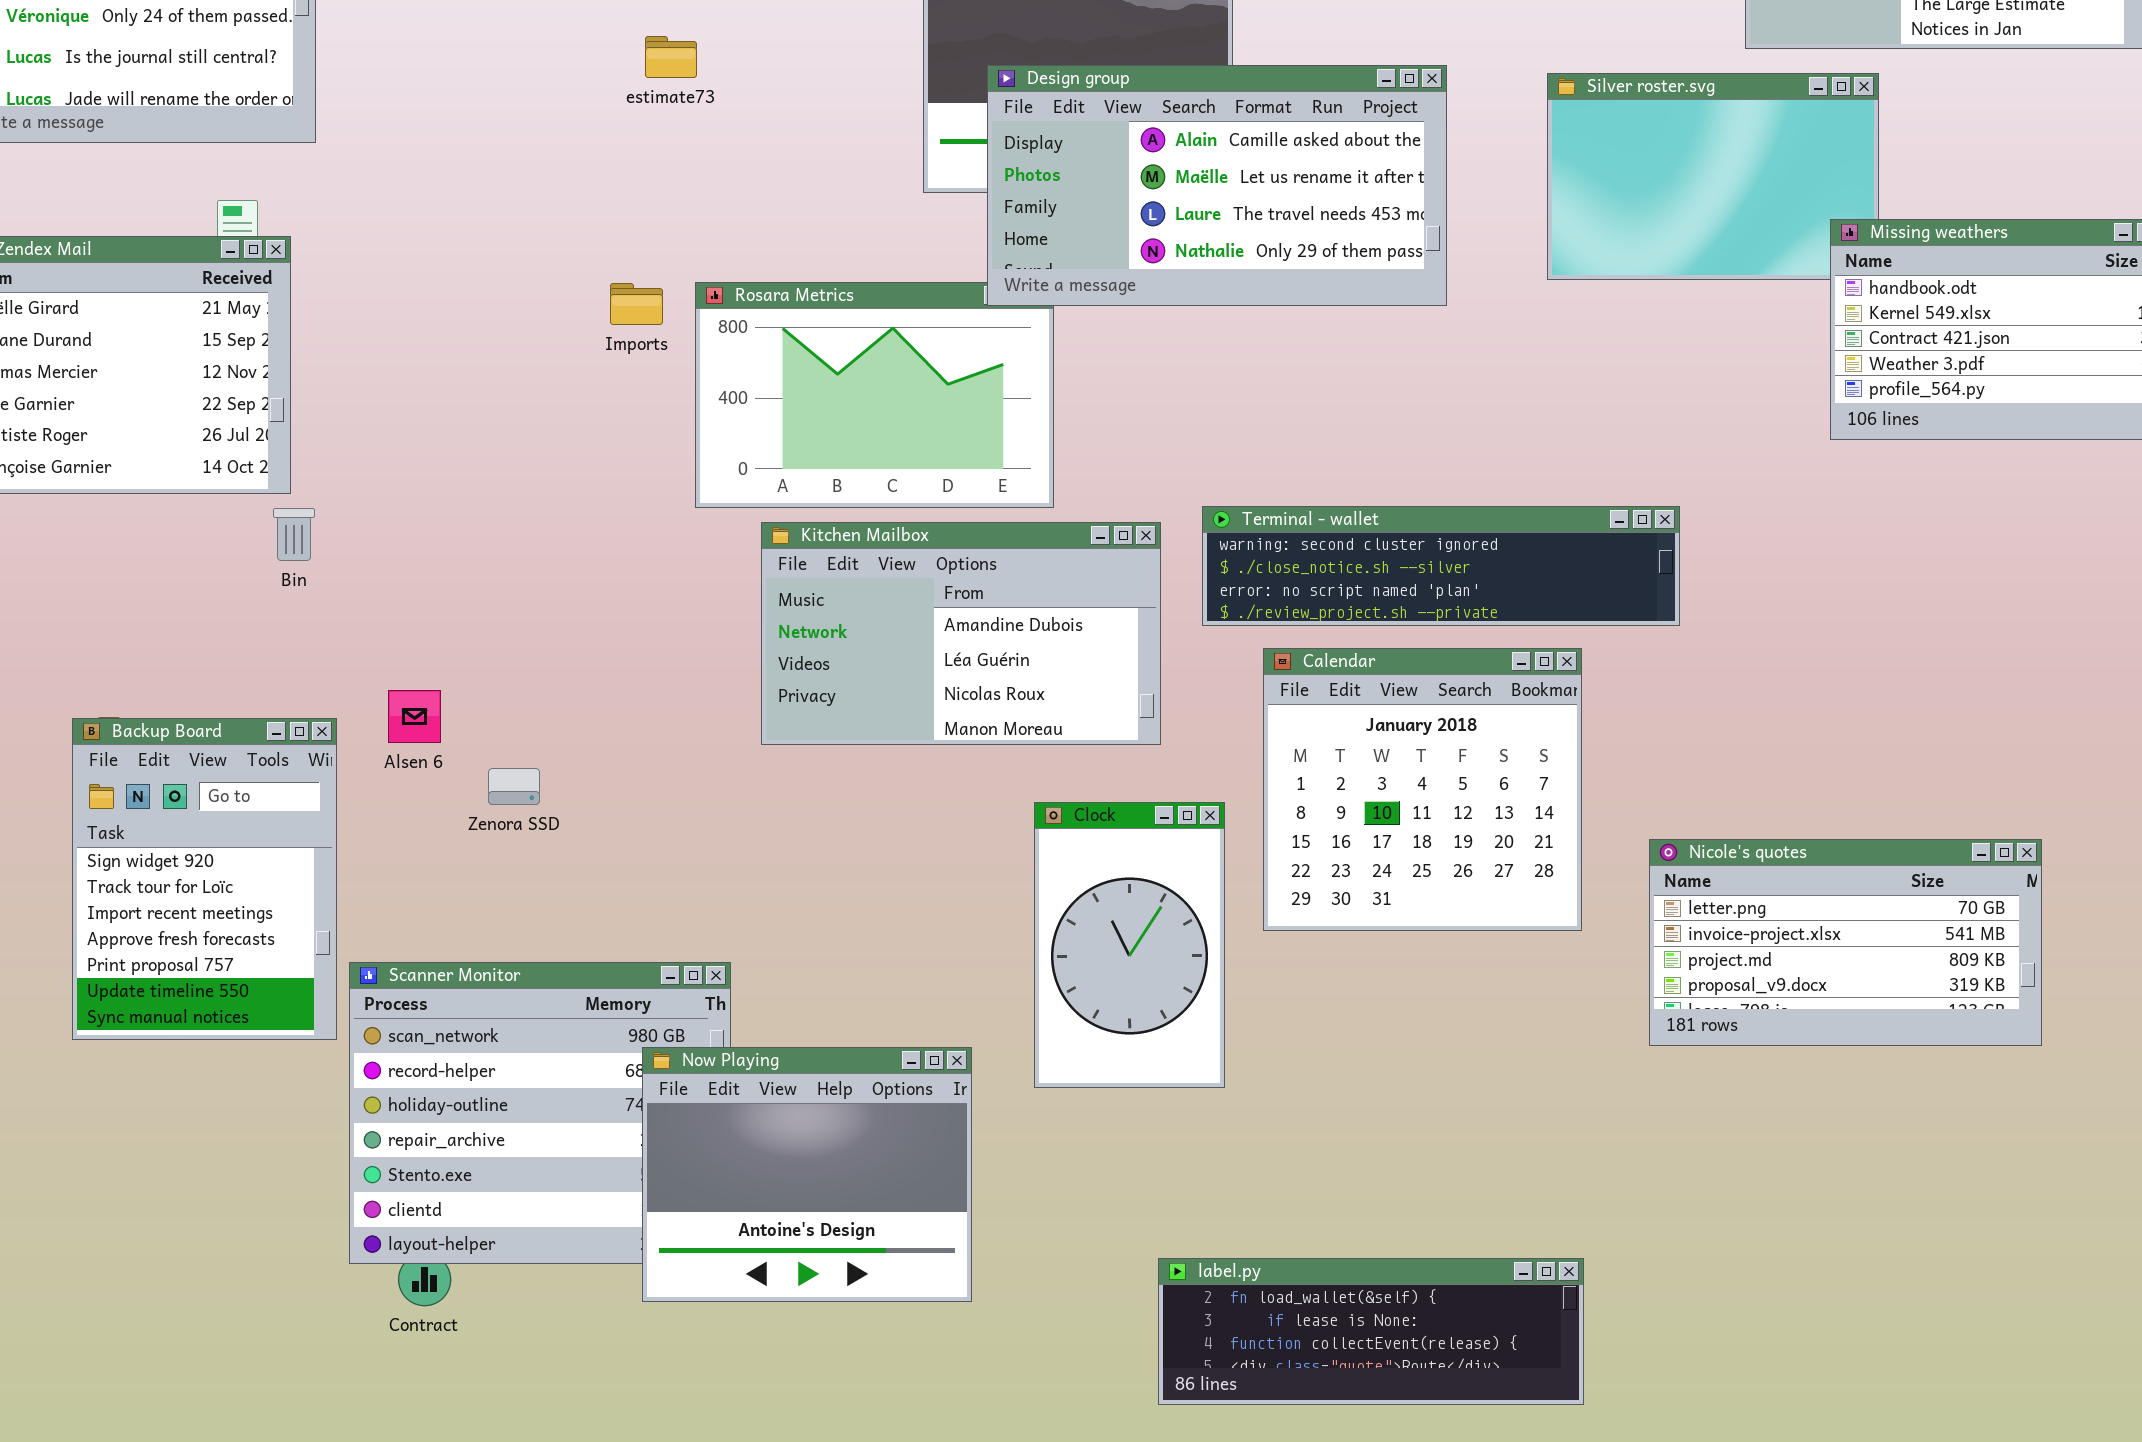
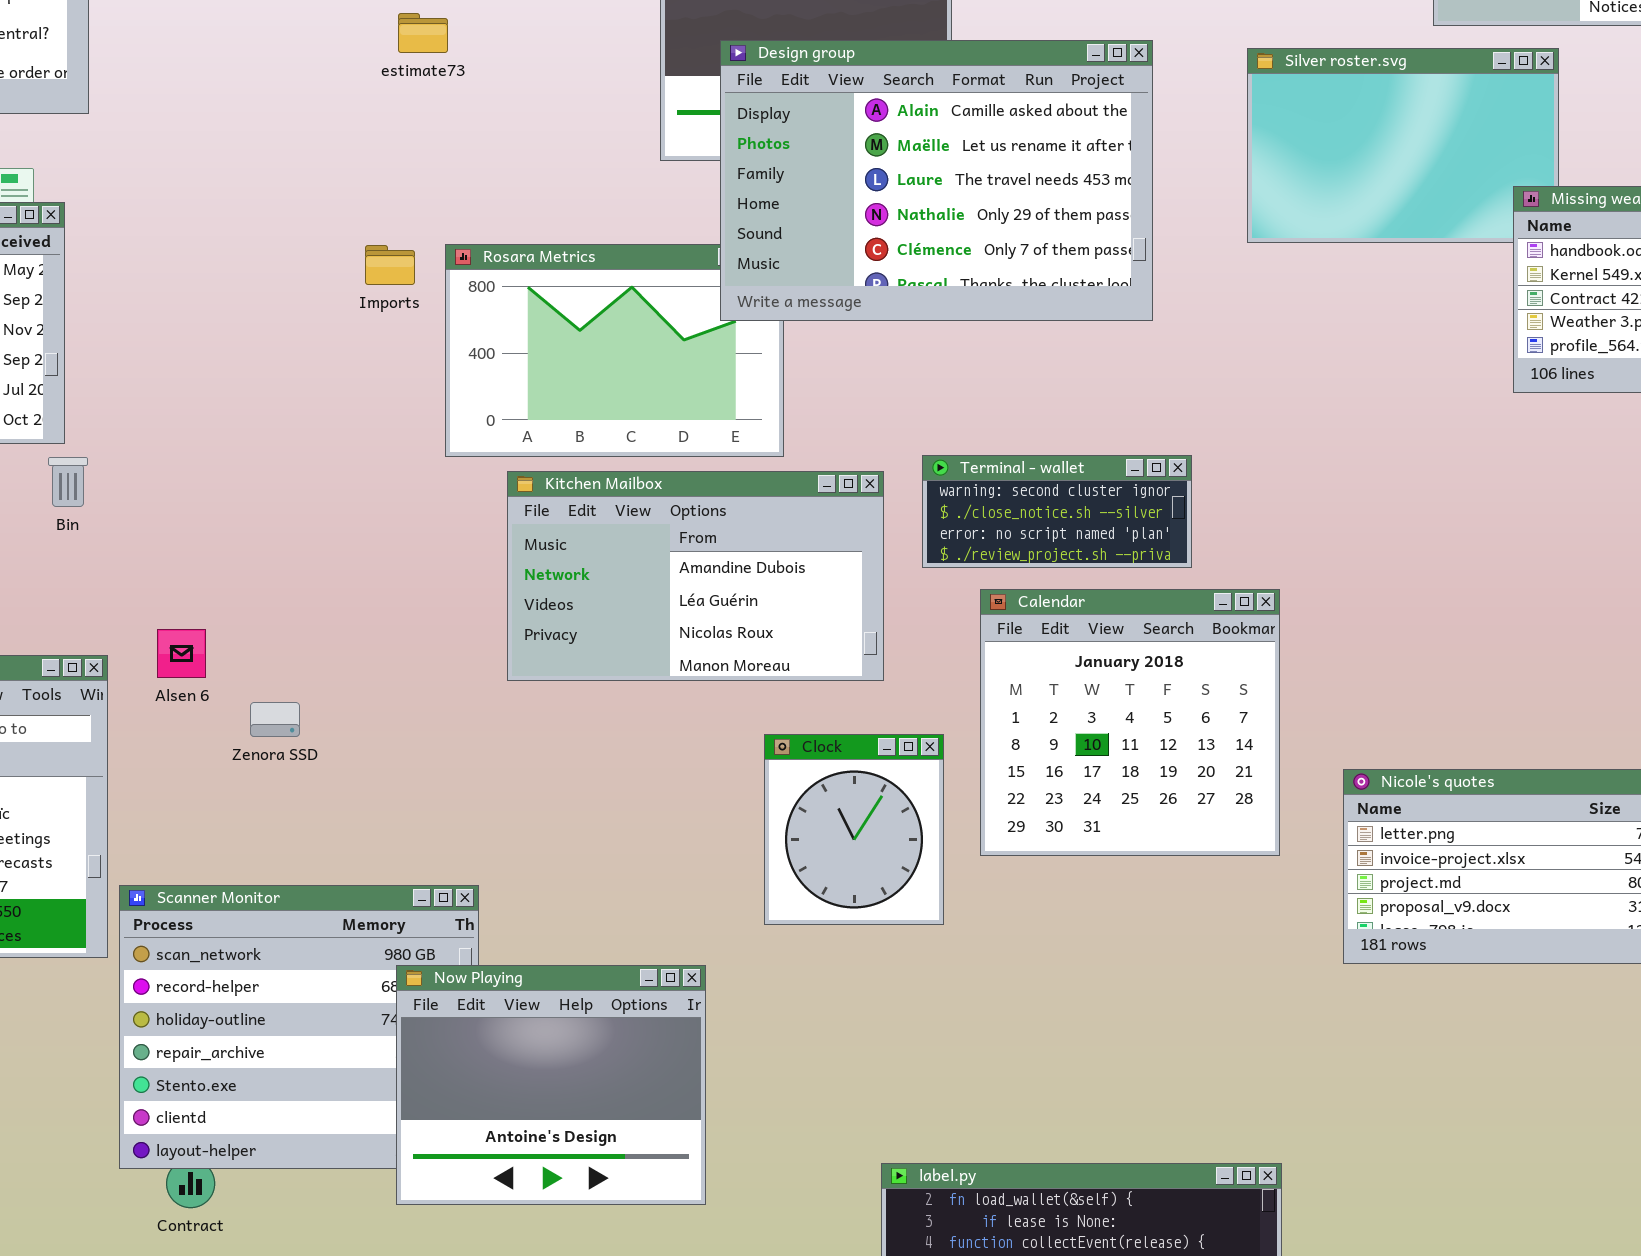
Design group: [987,65,1447,306] -> [720,40,1153,321], resized
Terminal - wallet: [1202,506,1680,626] -> [922,455,1192,568], resized
Clock: [1034,802,1225,1088] -> [764,734,944,925], resized

